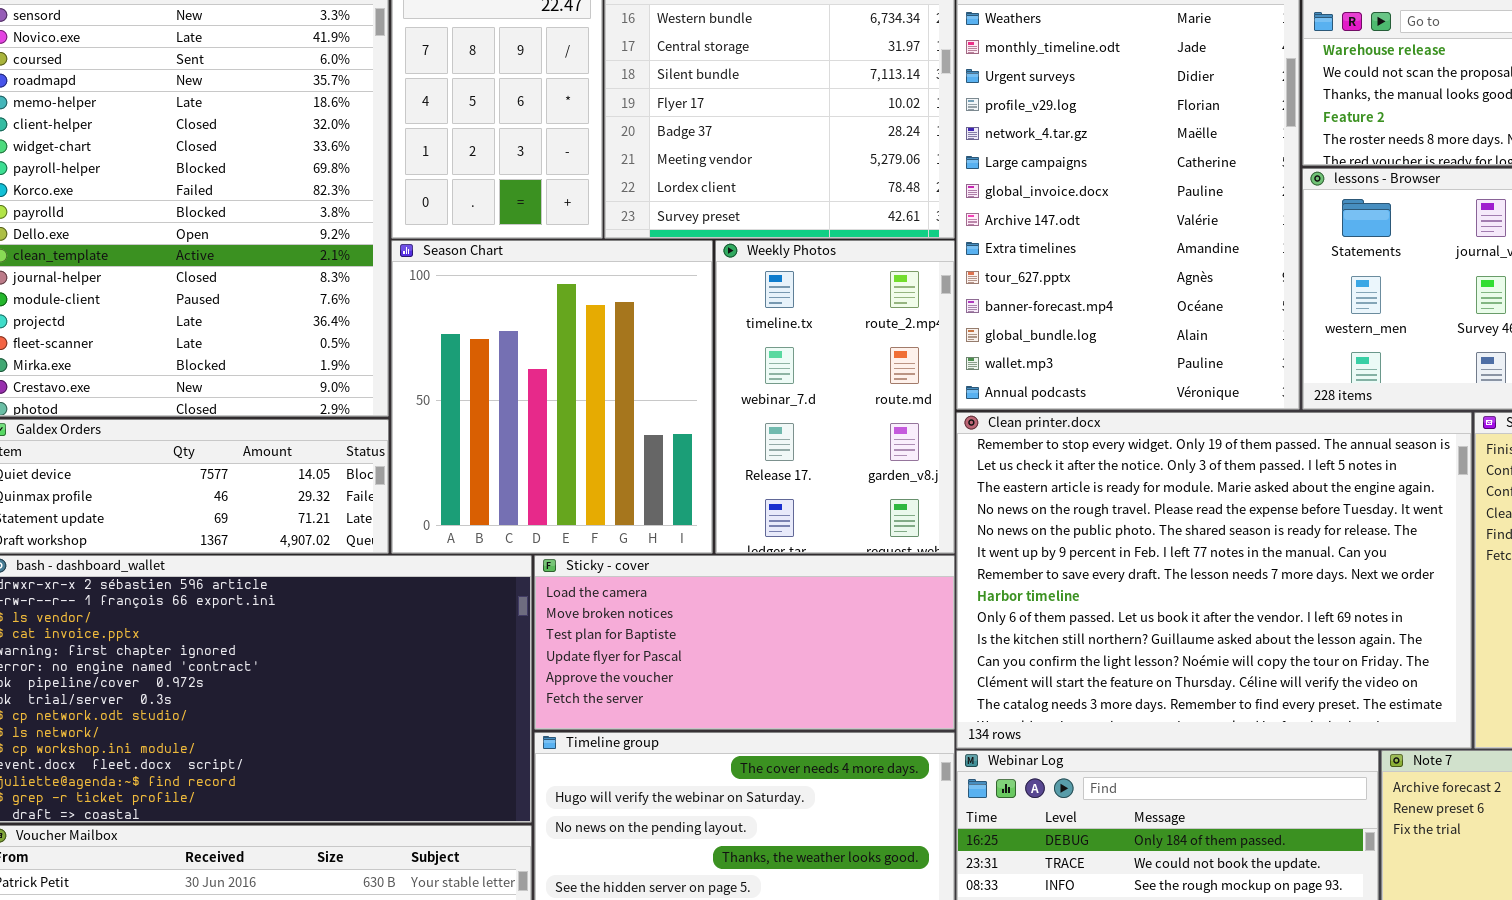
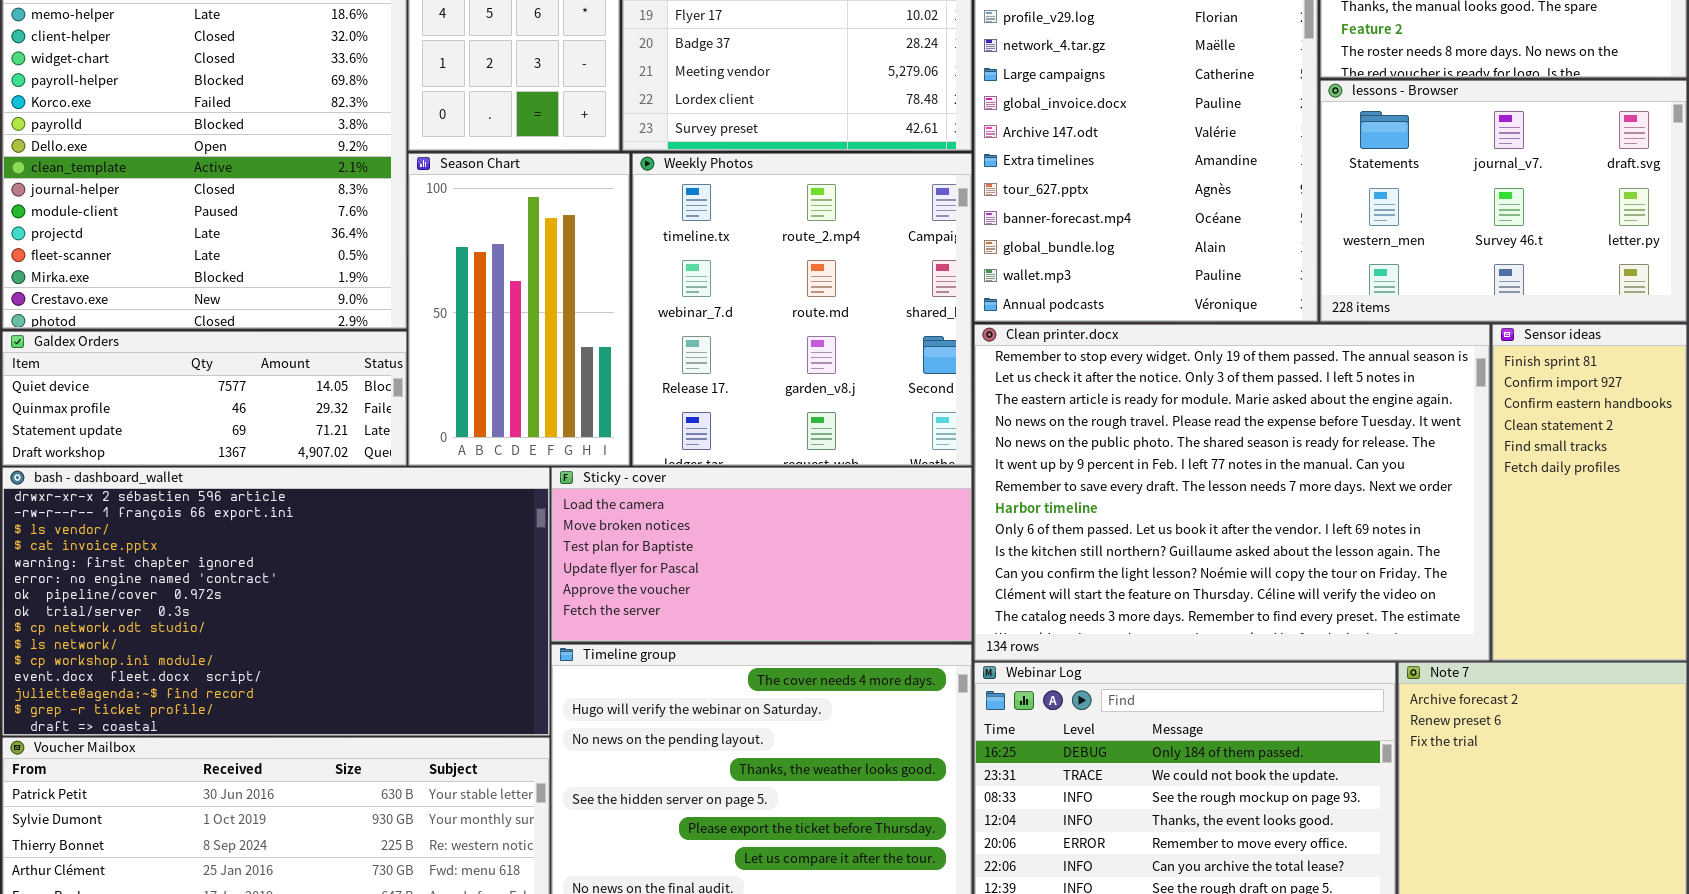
Season Chart: [391,240,713,554] -> [408,153,630,466], resized
Weekly Photos: [715,240,955,554] -> [632,153,972,466], resized

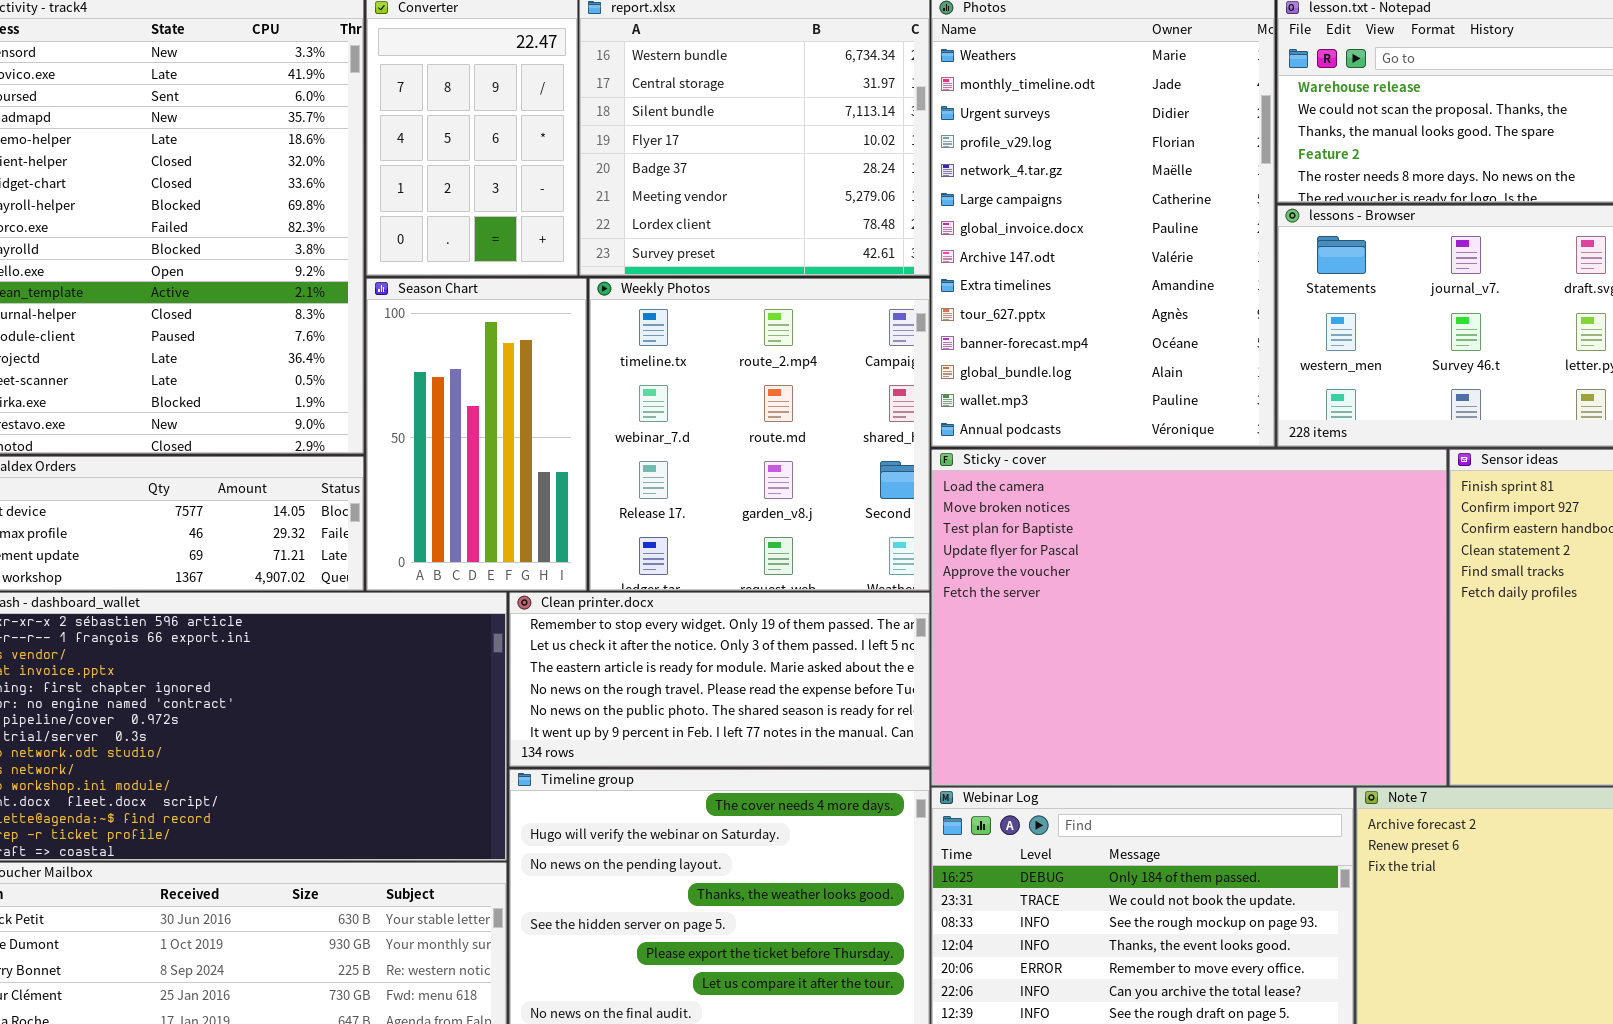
Clean printer.docx: [974,324,1490,661] -> [509,592,930,767], moved, resized
Sticky - cover: [551,467,972,642] -> [931,449,1447,786], moved, resized

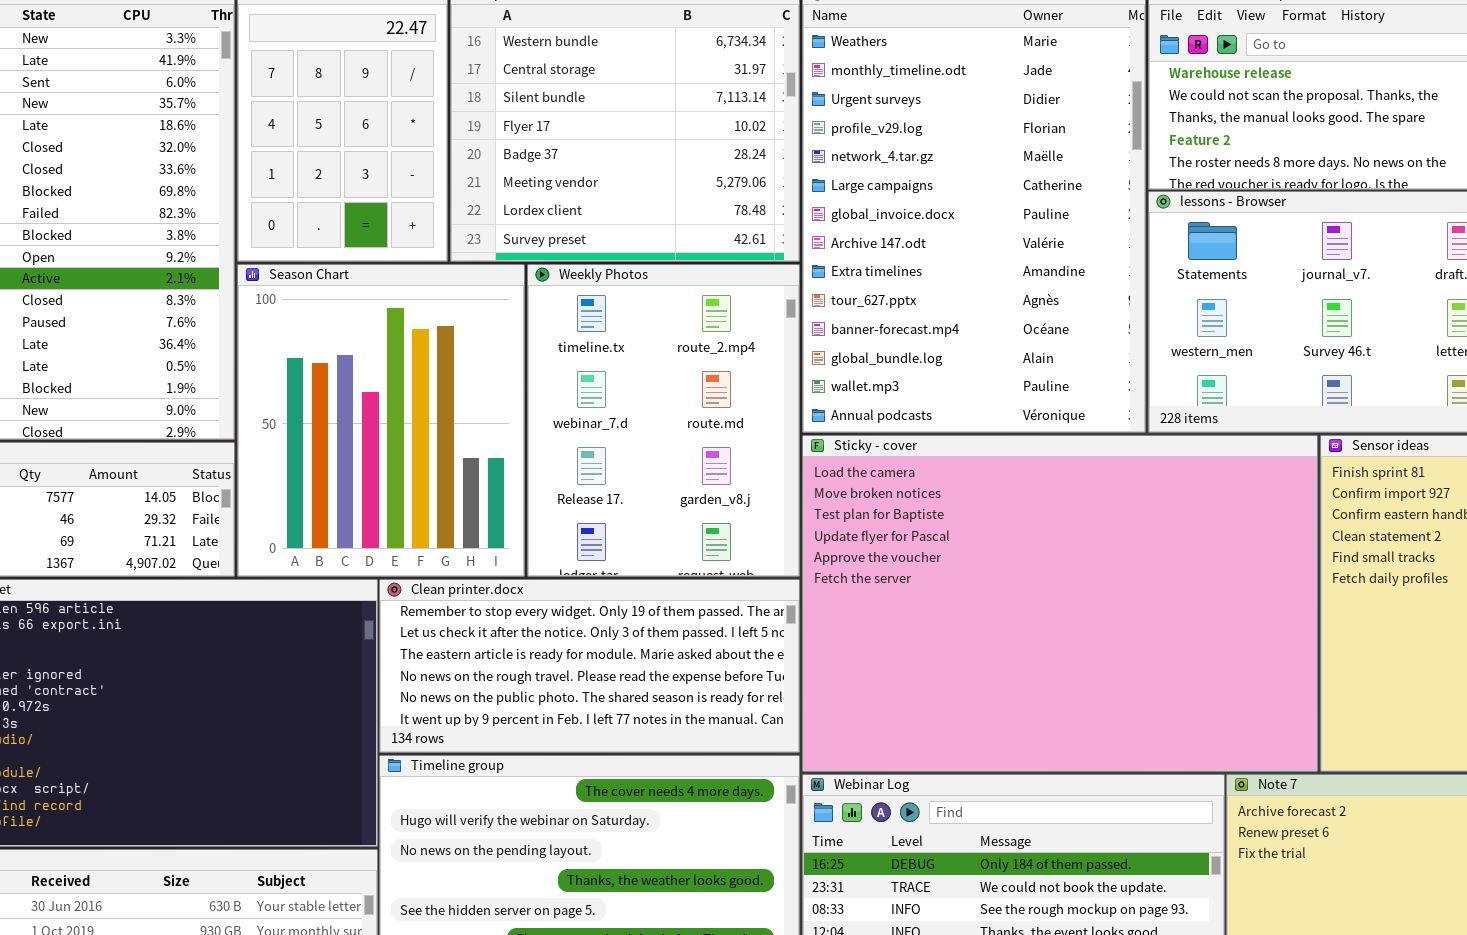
Season Chart: [366,278,587,591] -> [237,264,525,577], resized
Weekly Photos: [589,278,930,591] -> [527,264,800,577], resized

